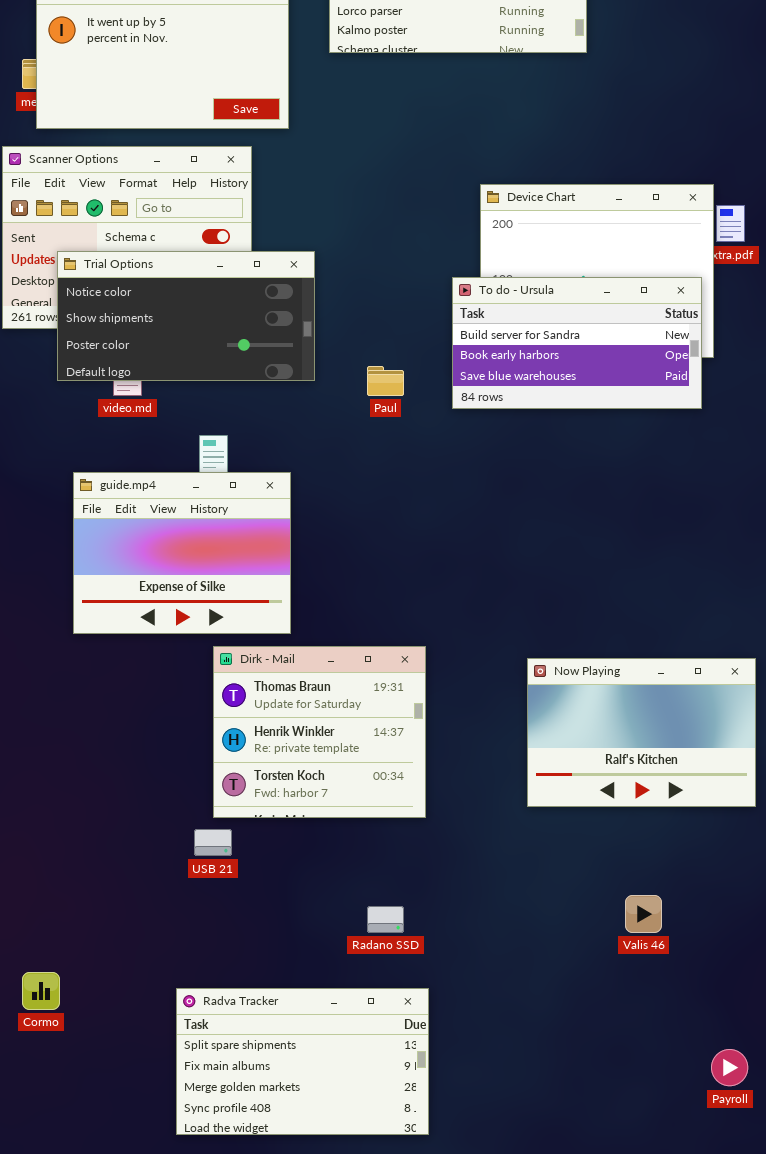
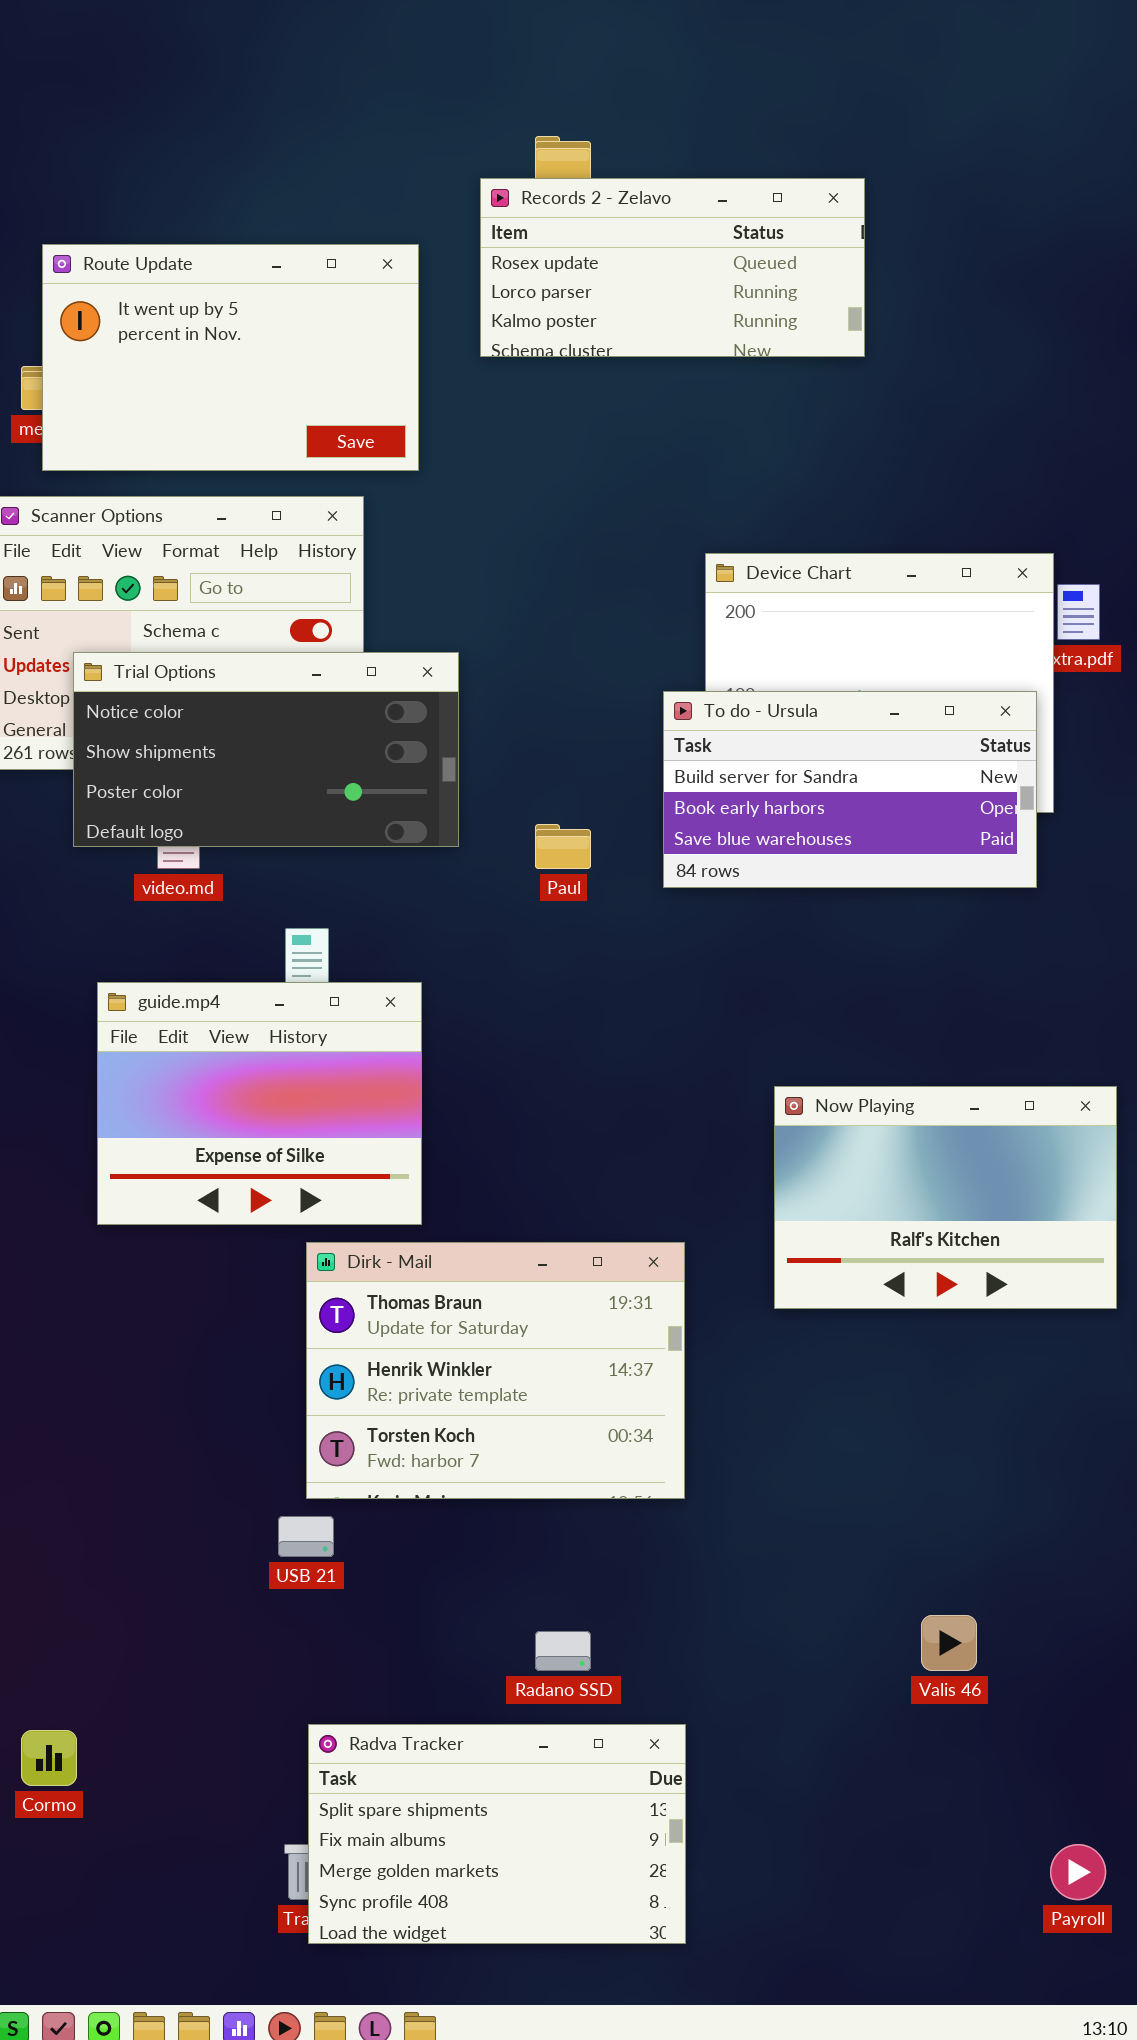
Dirk - Mail: [213,646,426,818] -> [306,1242,685,1499], resized
Now Playing: [527,658,756,807] -> [774,1086,1117,1309], moved
Radva Tracker: [176,988,429,1135] -> [308,1724,686,1944], moved

